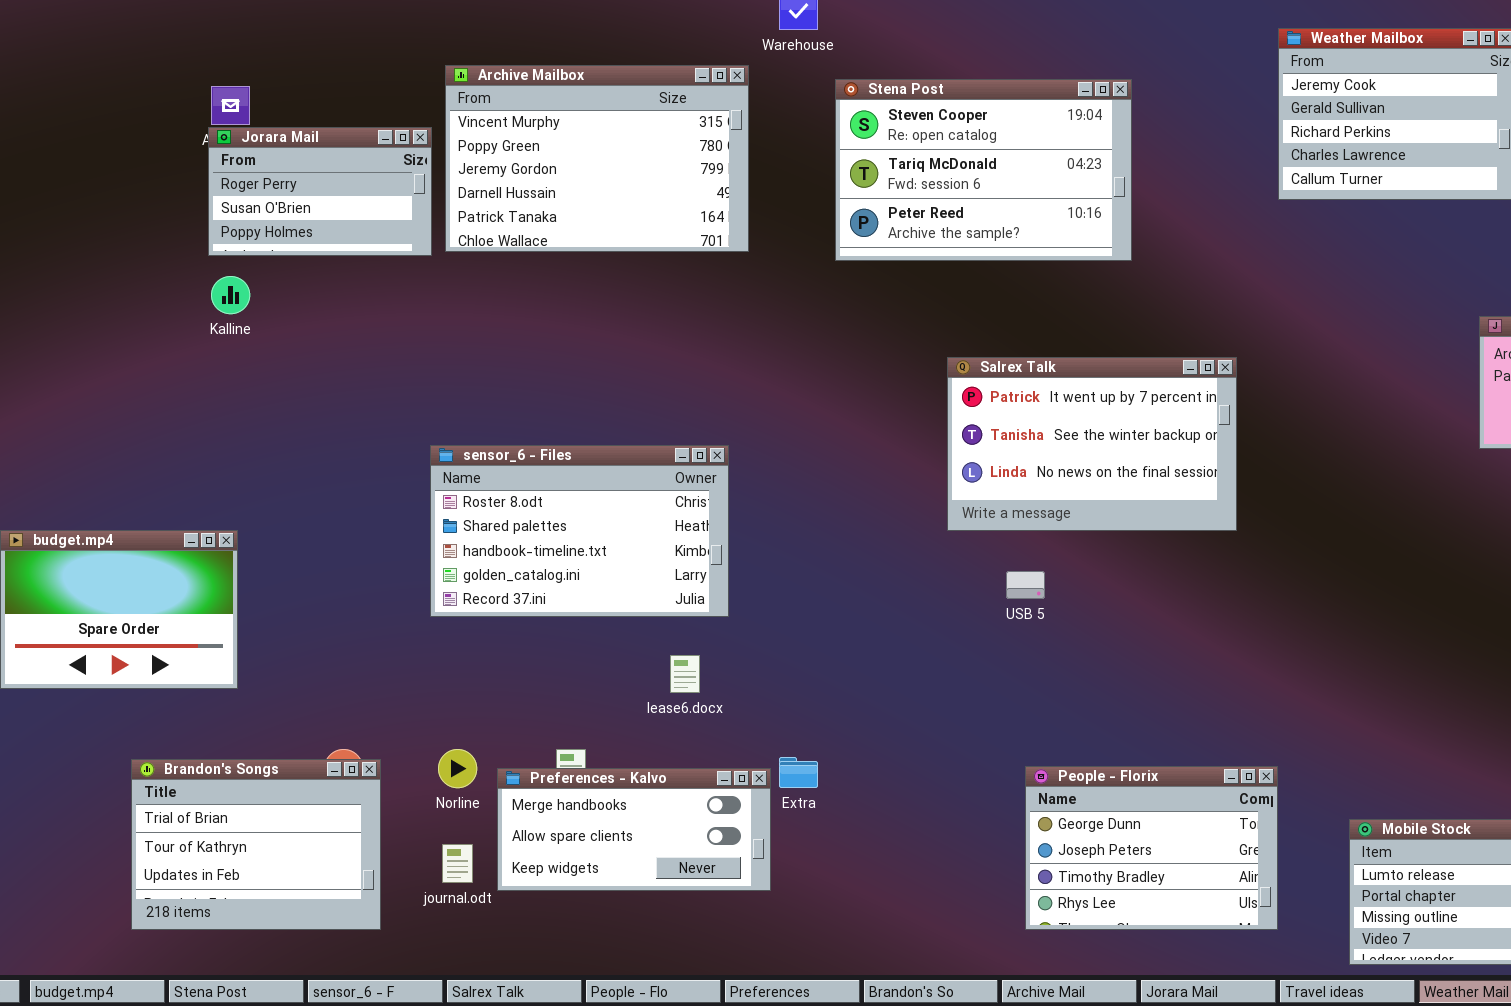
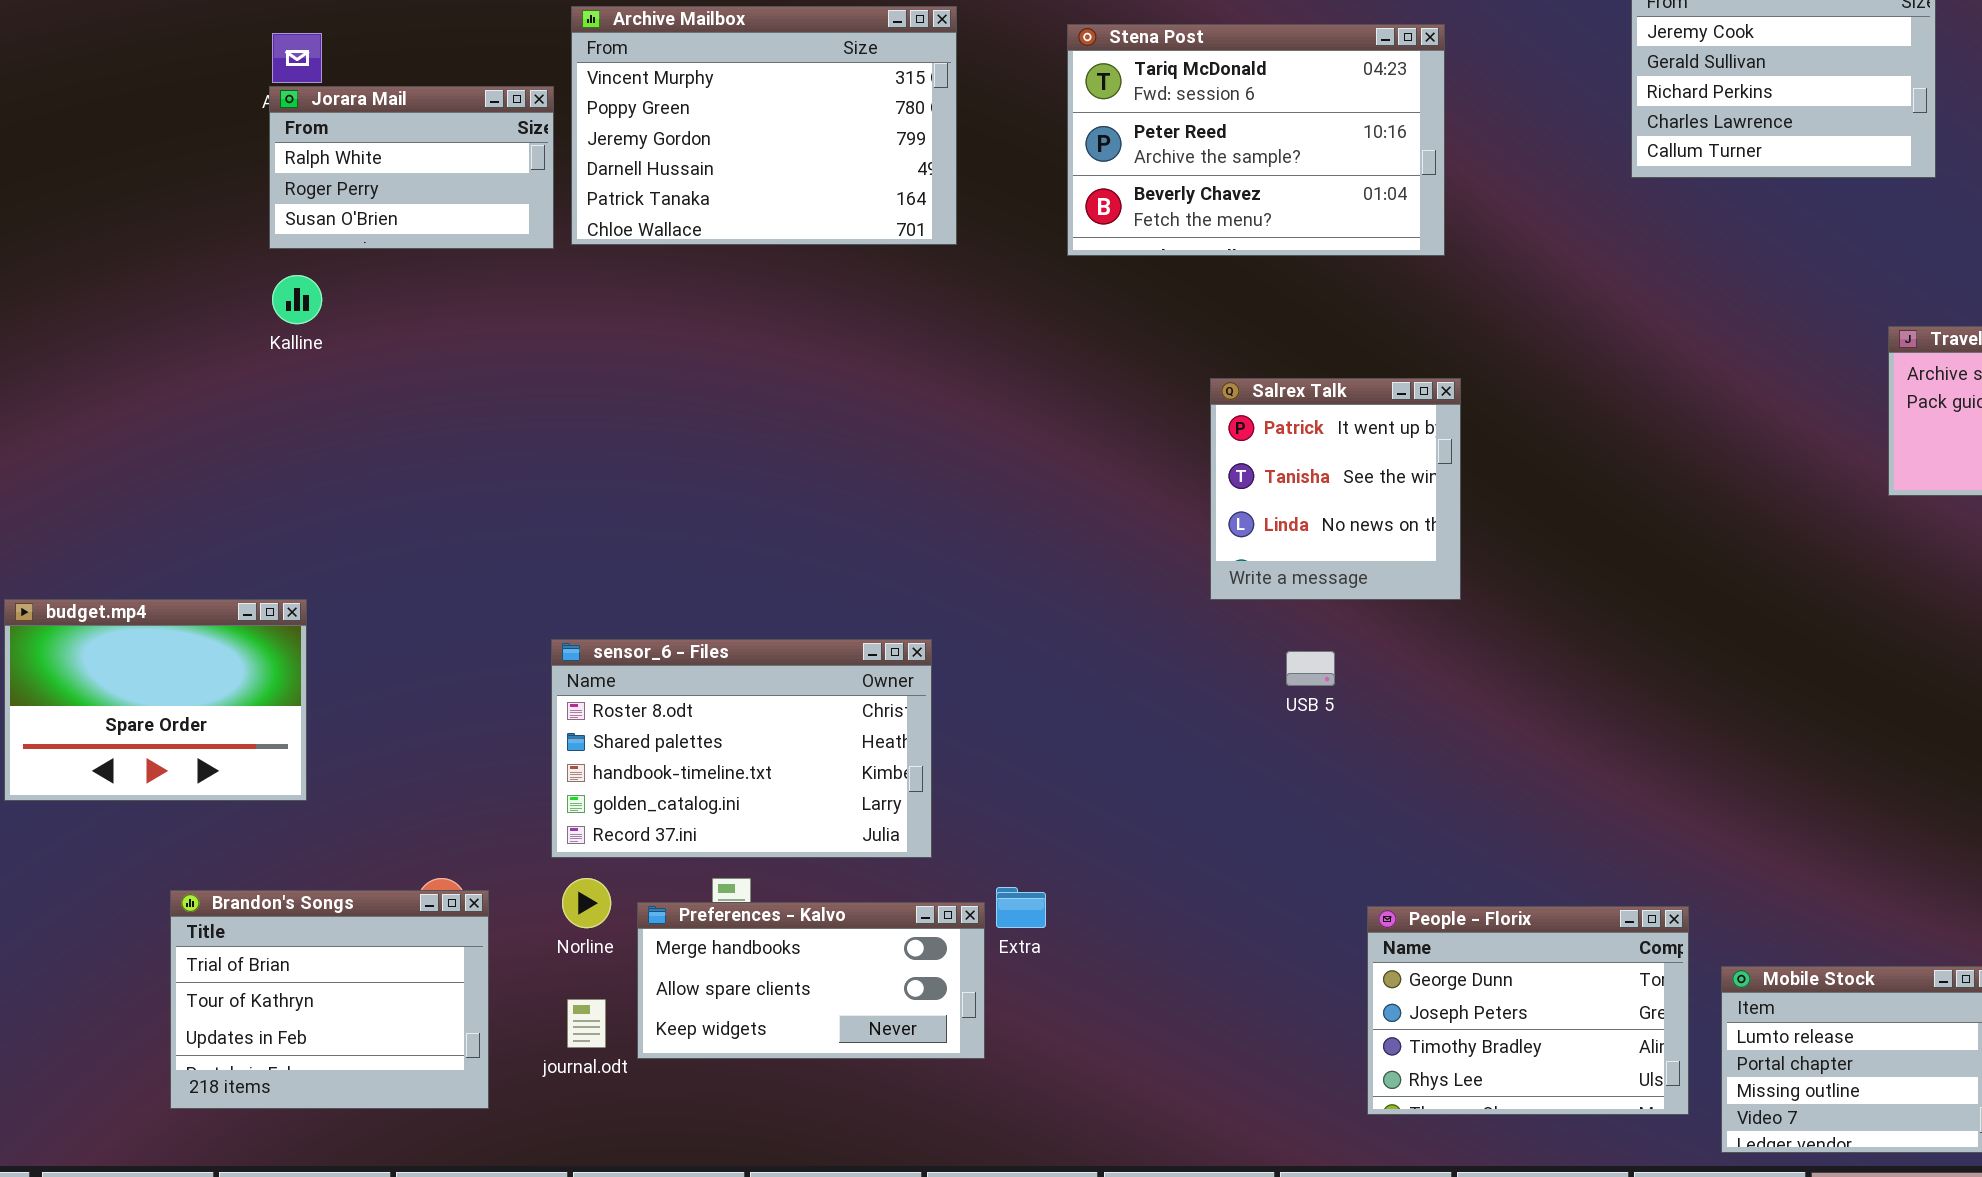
Stena Post: [835,79,1132,261] -> [1067,24,1445,256], scrolled down 1 row
Jorara Mail: [208,127,432,256] -> [269,86,554,249], scrolled up 1 row
Salrex Talk: [947,357,1237,531] -> [1210,378,1461,600], resized
sensor_6 - Files: [430,445,729,617] -> [551,639,932,858], moved
People - Florix: [1025,766,1278,930] -> [1367,906,1689,1115], moved

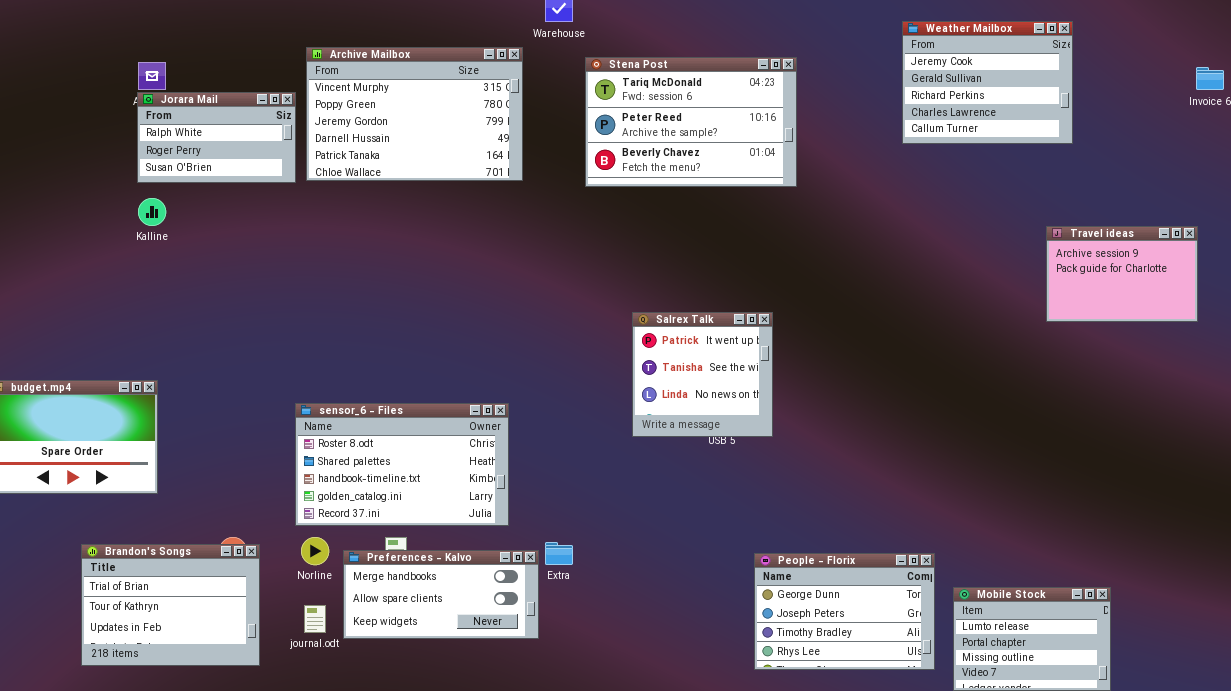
Salrex Talk: [1210,378,1461,600] -> [632,312,773,437], moved

